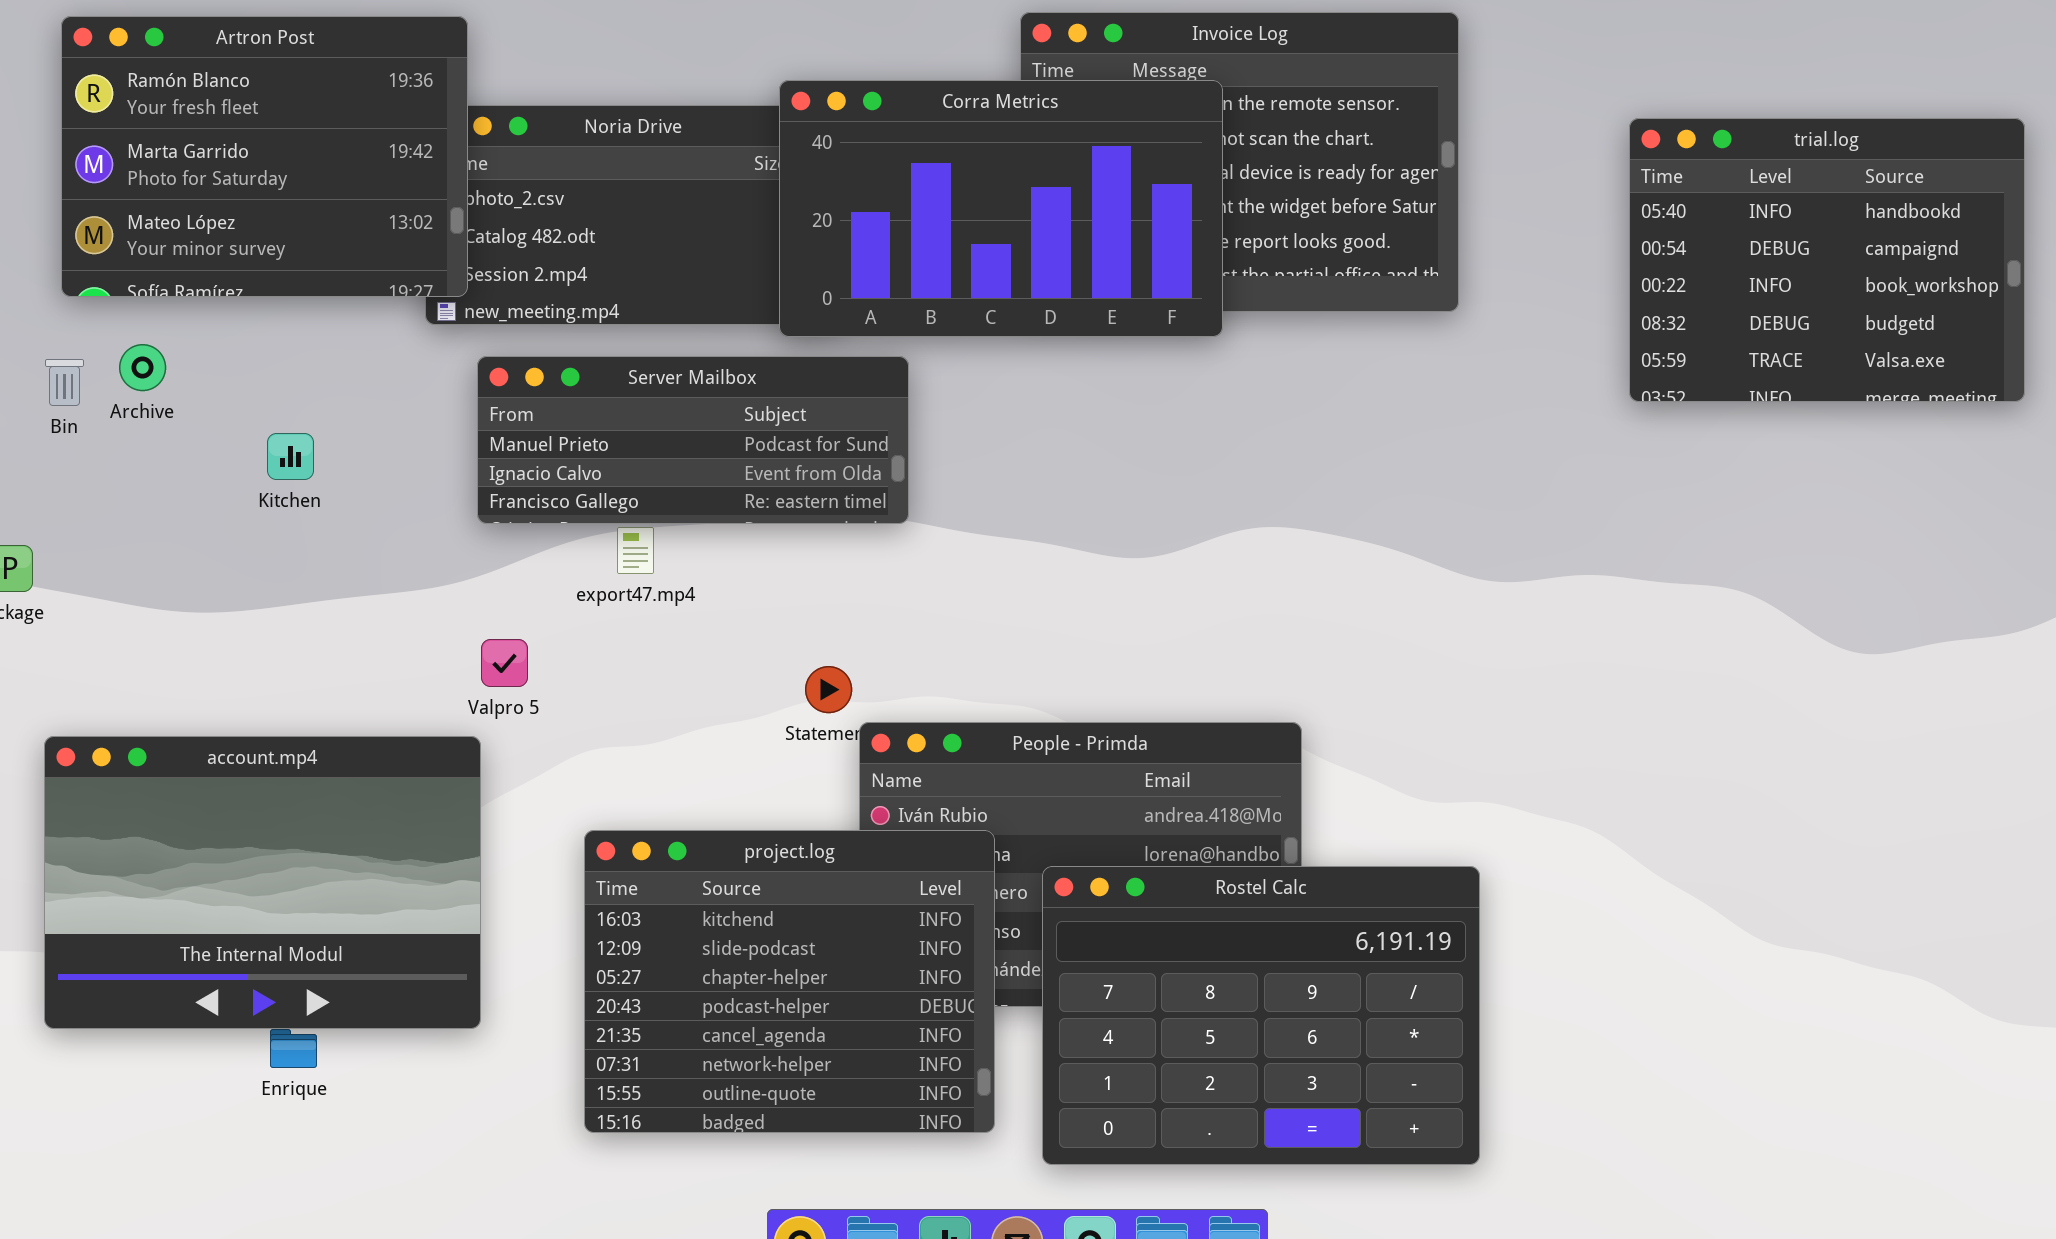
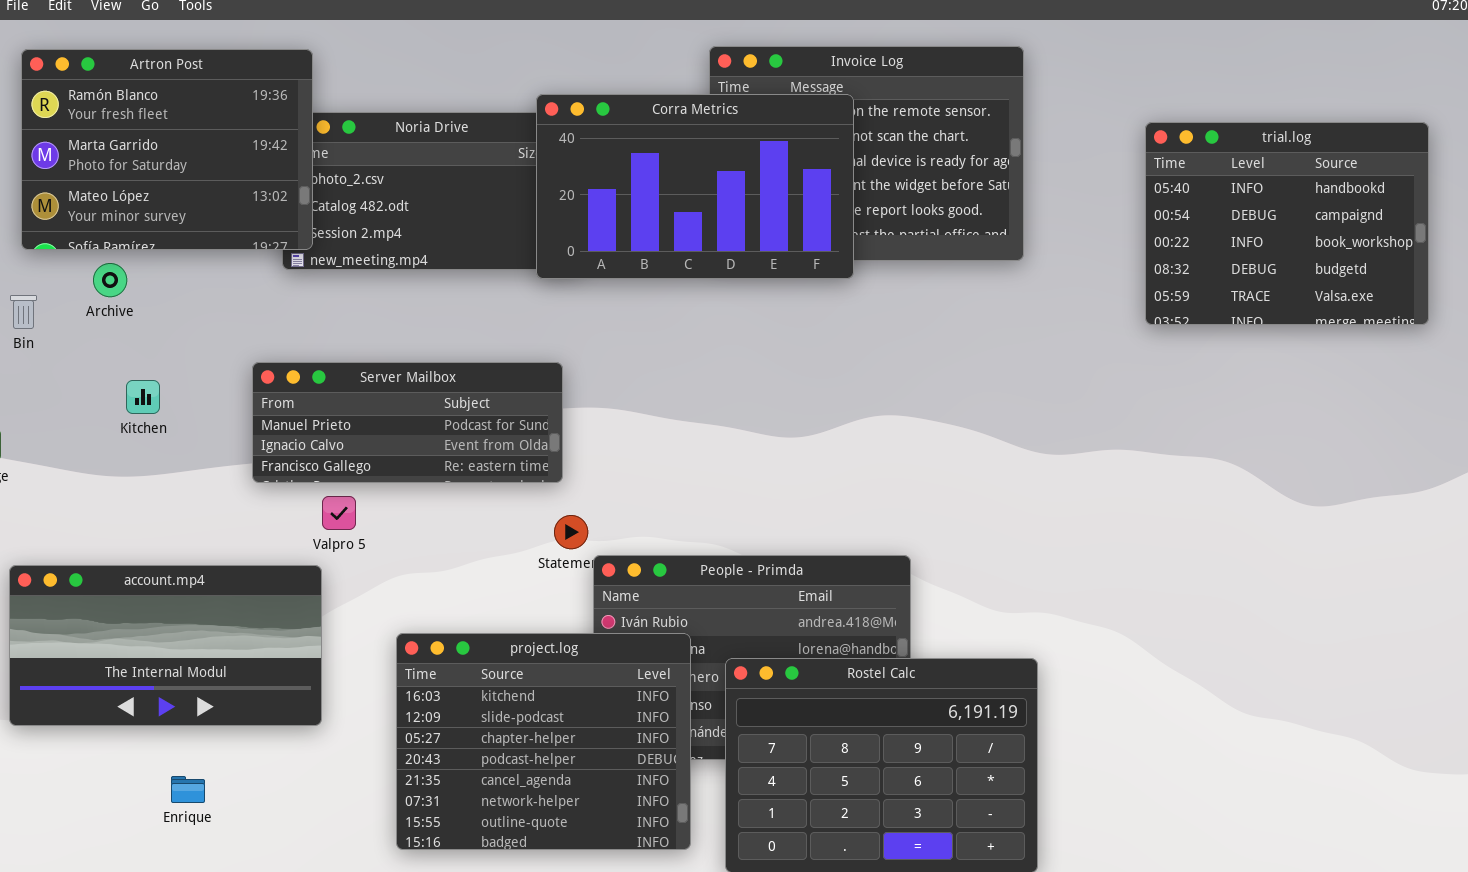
Archive: [119,344,166,391] -> [93,263,127,297], moved
Server Mailbox: [477,356,909,524] -> [252,362,563,483], moved
Kitchen: [267,433,314,480] -> [126,380,160,414], moved
account.mp4: [44,736,481,1029] -> [9,565,322,726], resized

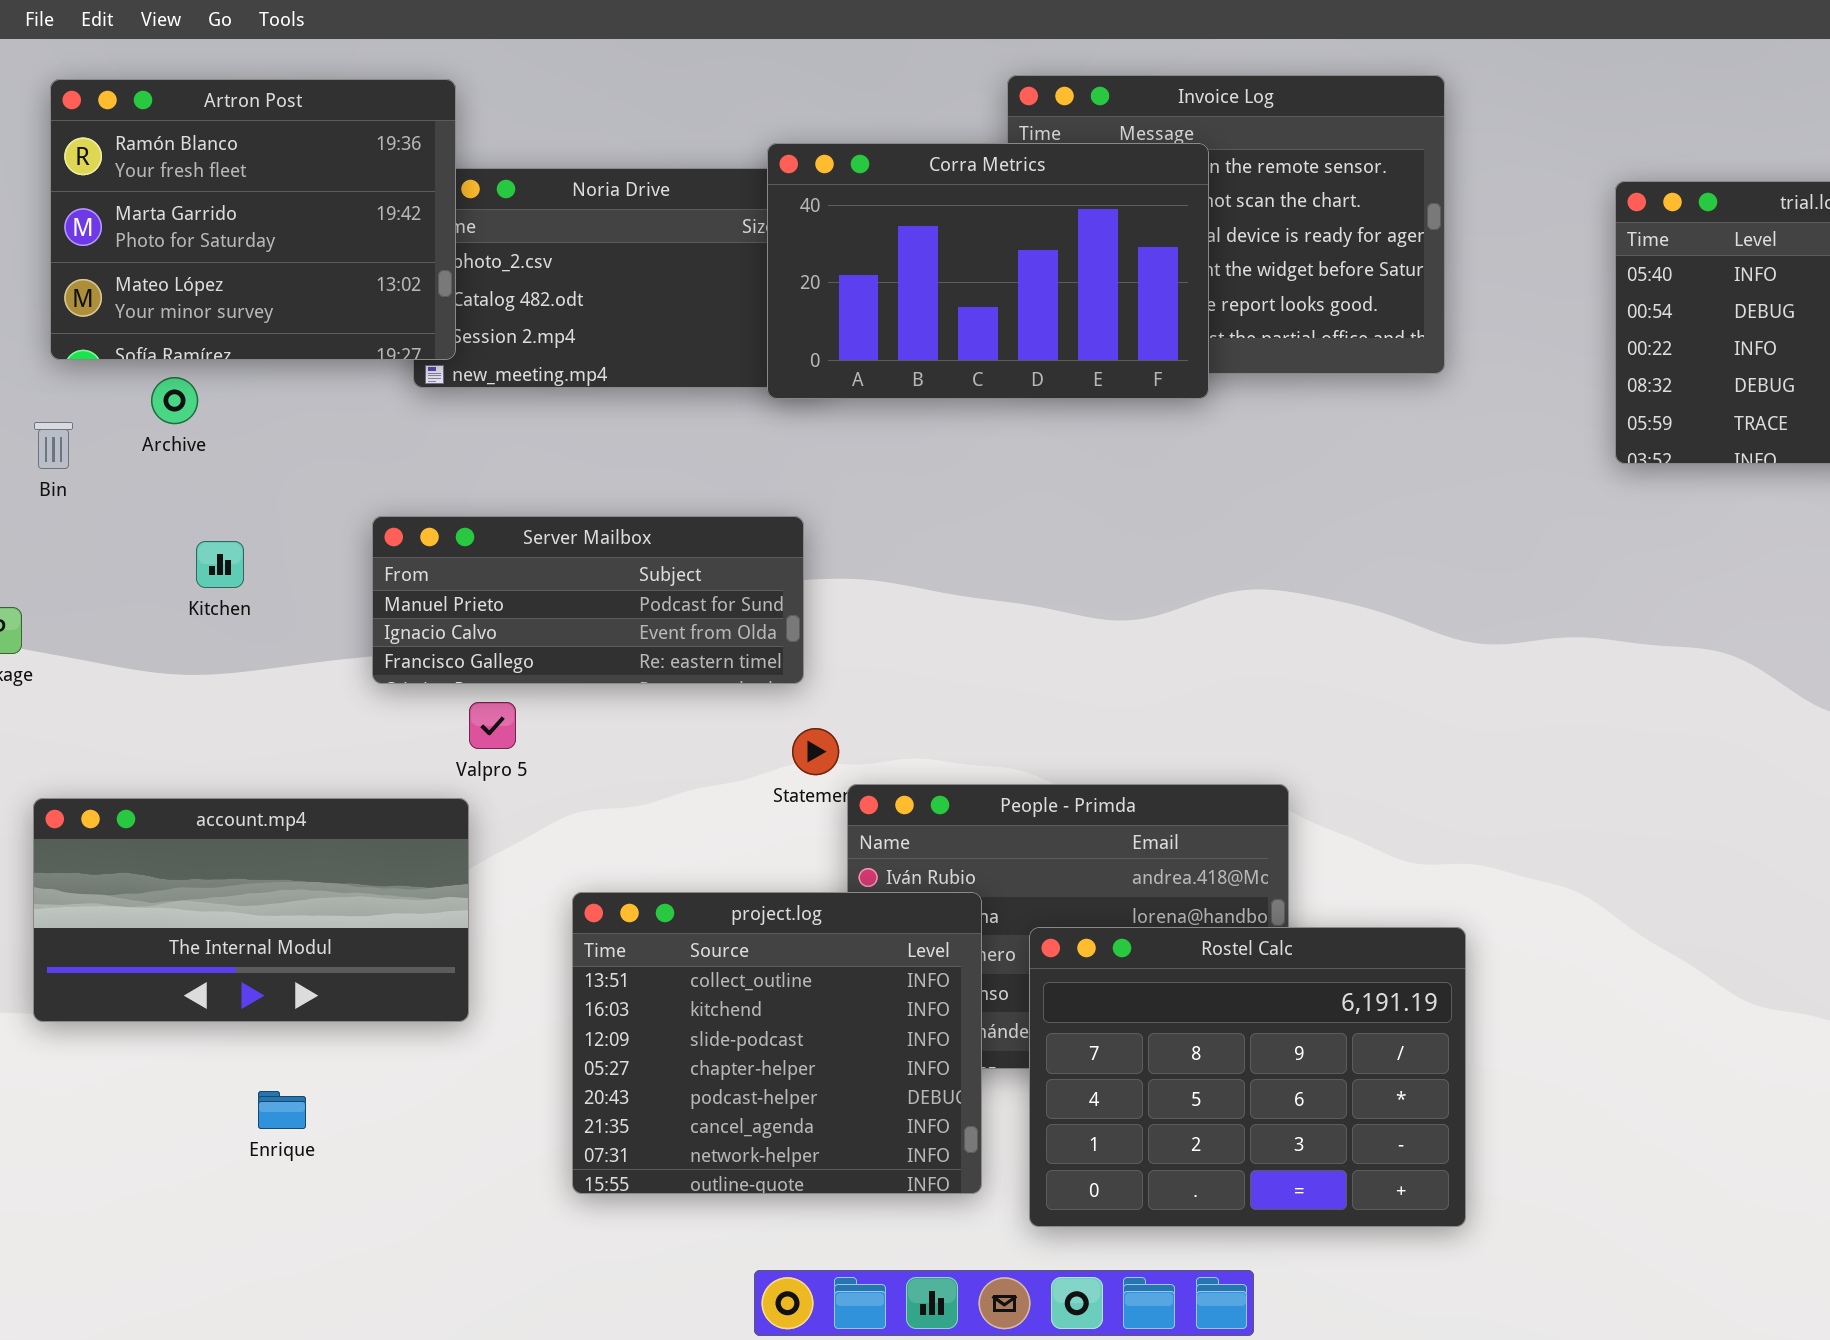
project.log: [396,633,691,850] -> [572,892,982,1194], scrolled up 1 row

